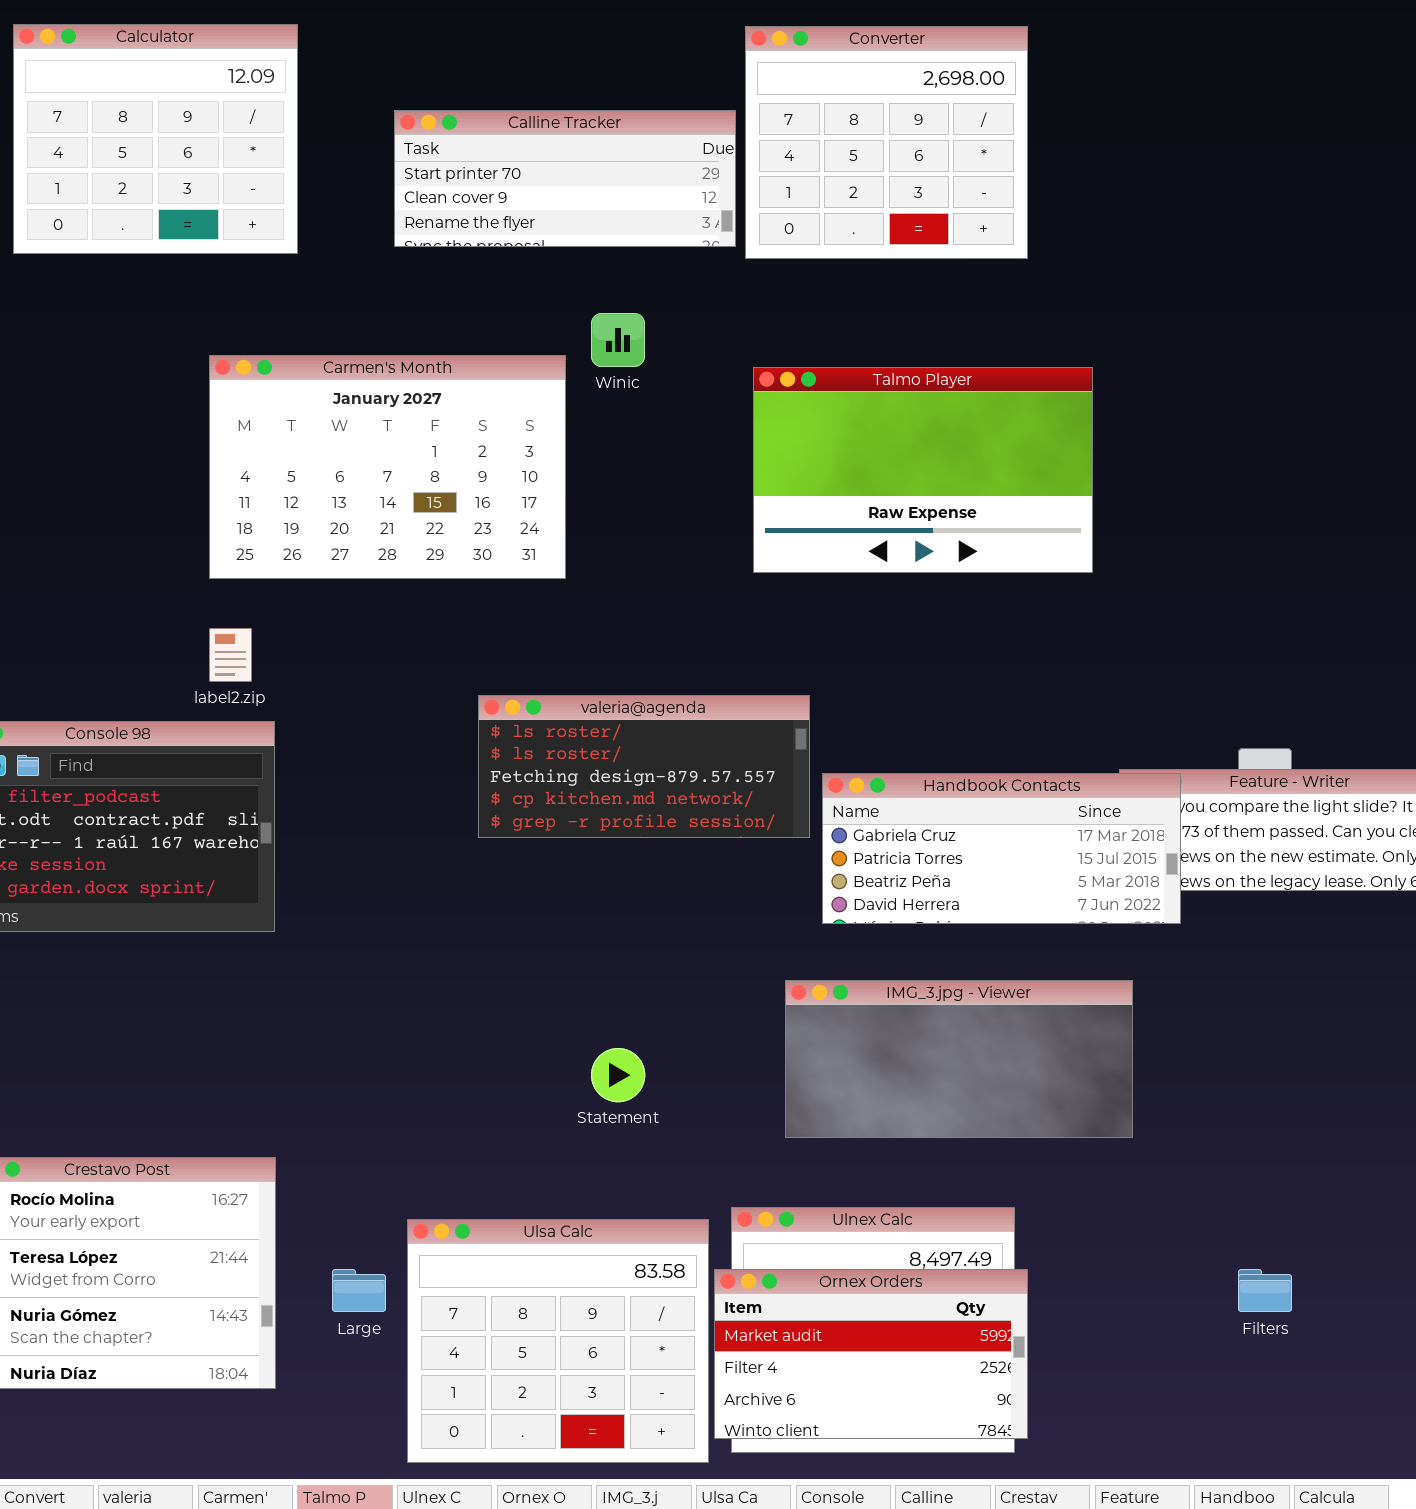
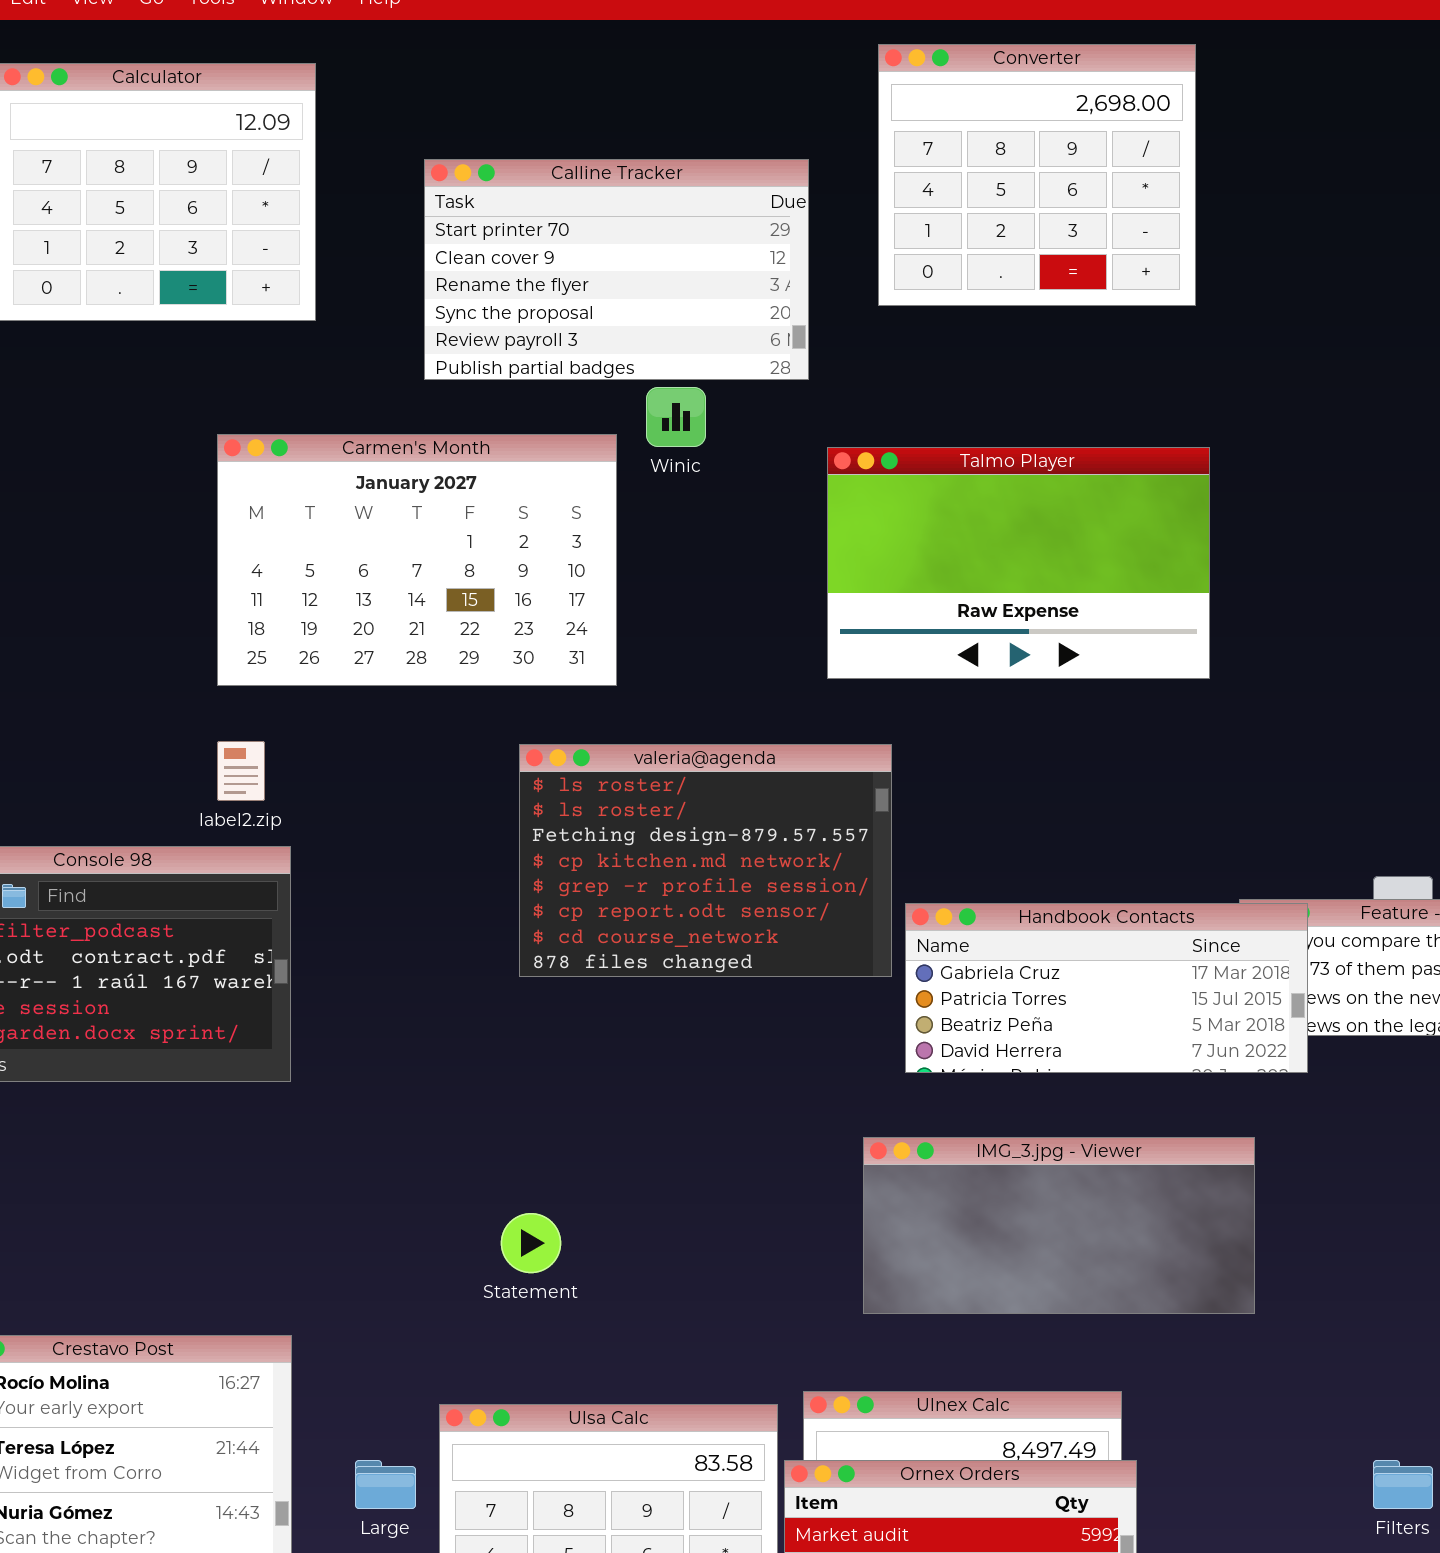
Converter: [745,26,1028,259] -> [878,44,1196,306], moved
Calline Tracker: [394,110,736,247] -> [424,159,809,380], resized
valeria@agenda: [478,695,810,838] -> [519,744,892,977], resized
Statement: [591,1048,645,1102] -> [501,1213,561,1273], moved

